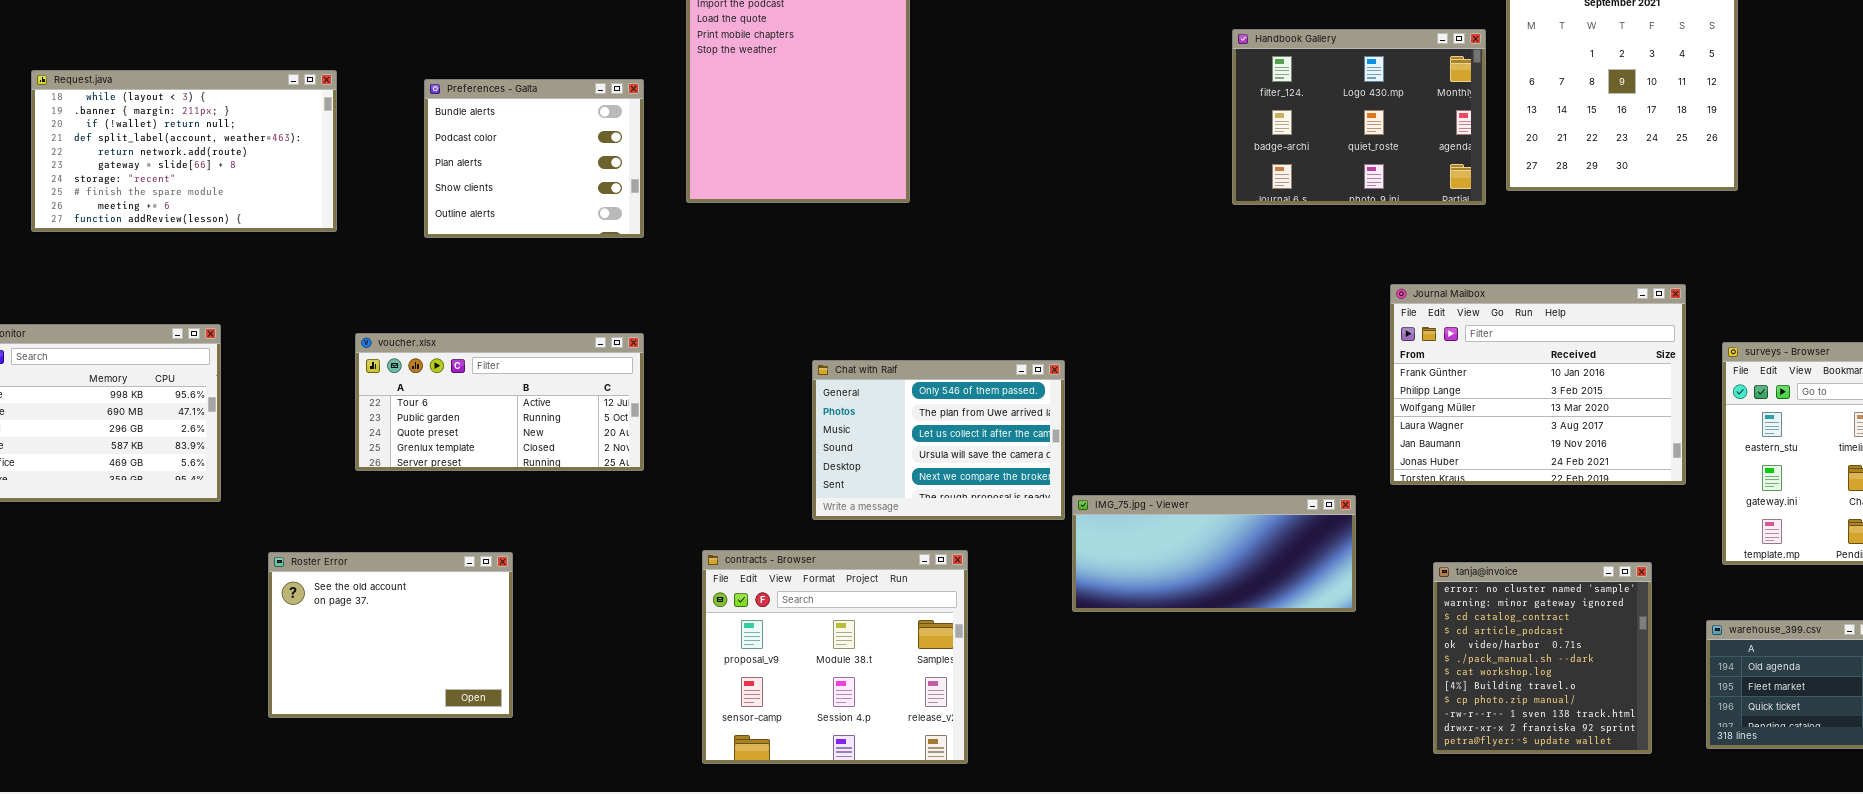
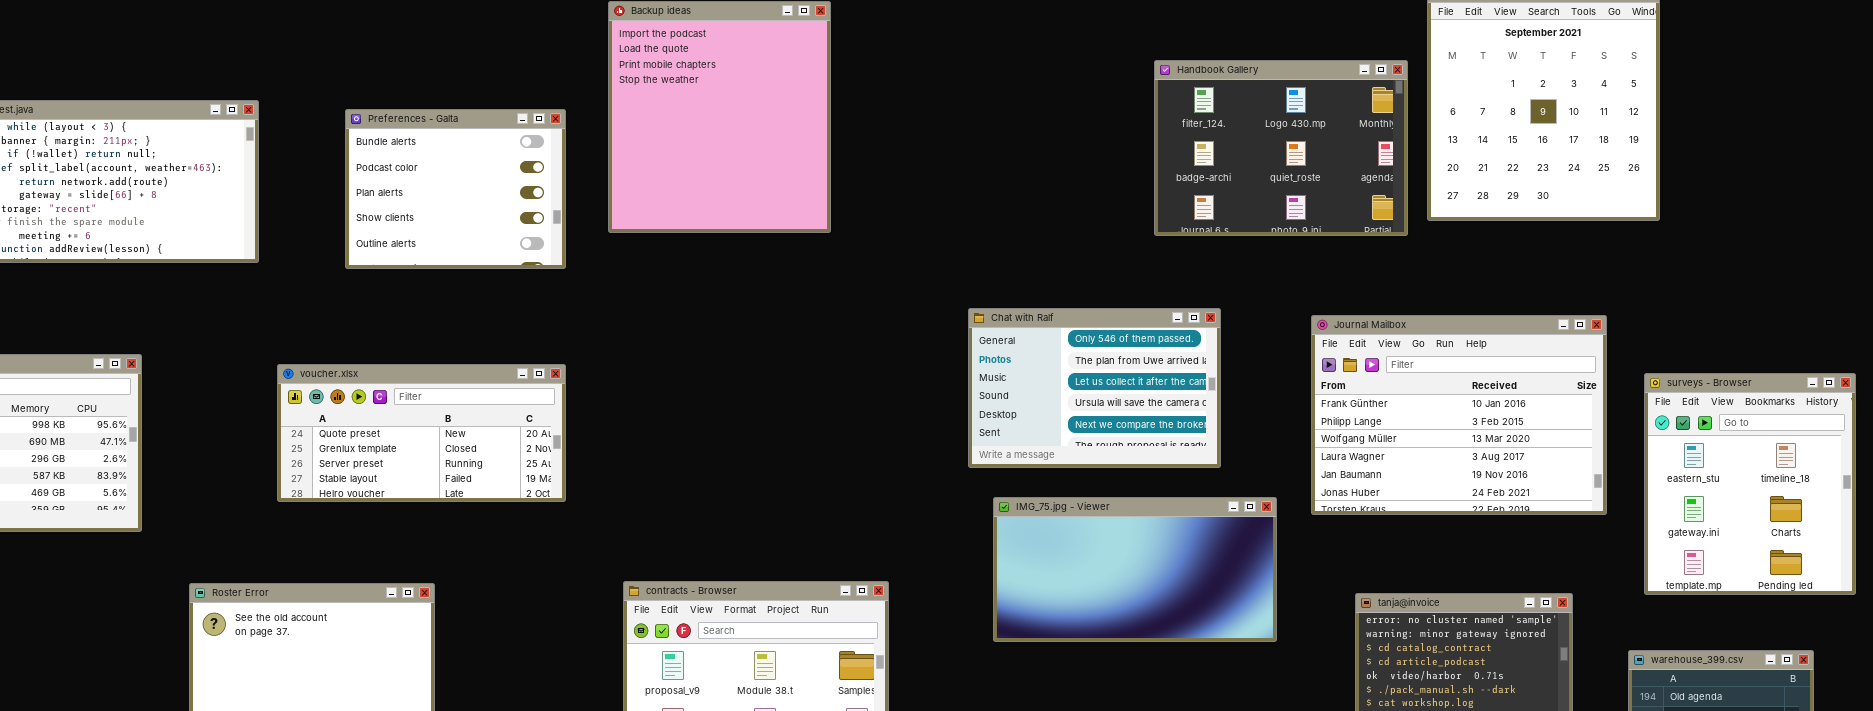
voucher.xlsx: [355,333,644,471] -> [277,364,566,502], scrolled down 2 rows
Chat with Ralf: [812,360,1065,520] -> [968,308,1221,468], moved
IMG_75.jpg - Viewer: [1072,495,1356,612] -> [993,497,1277,642], resized

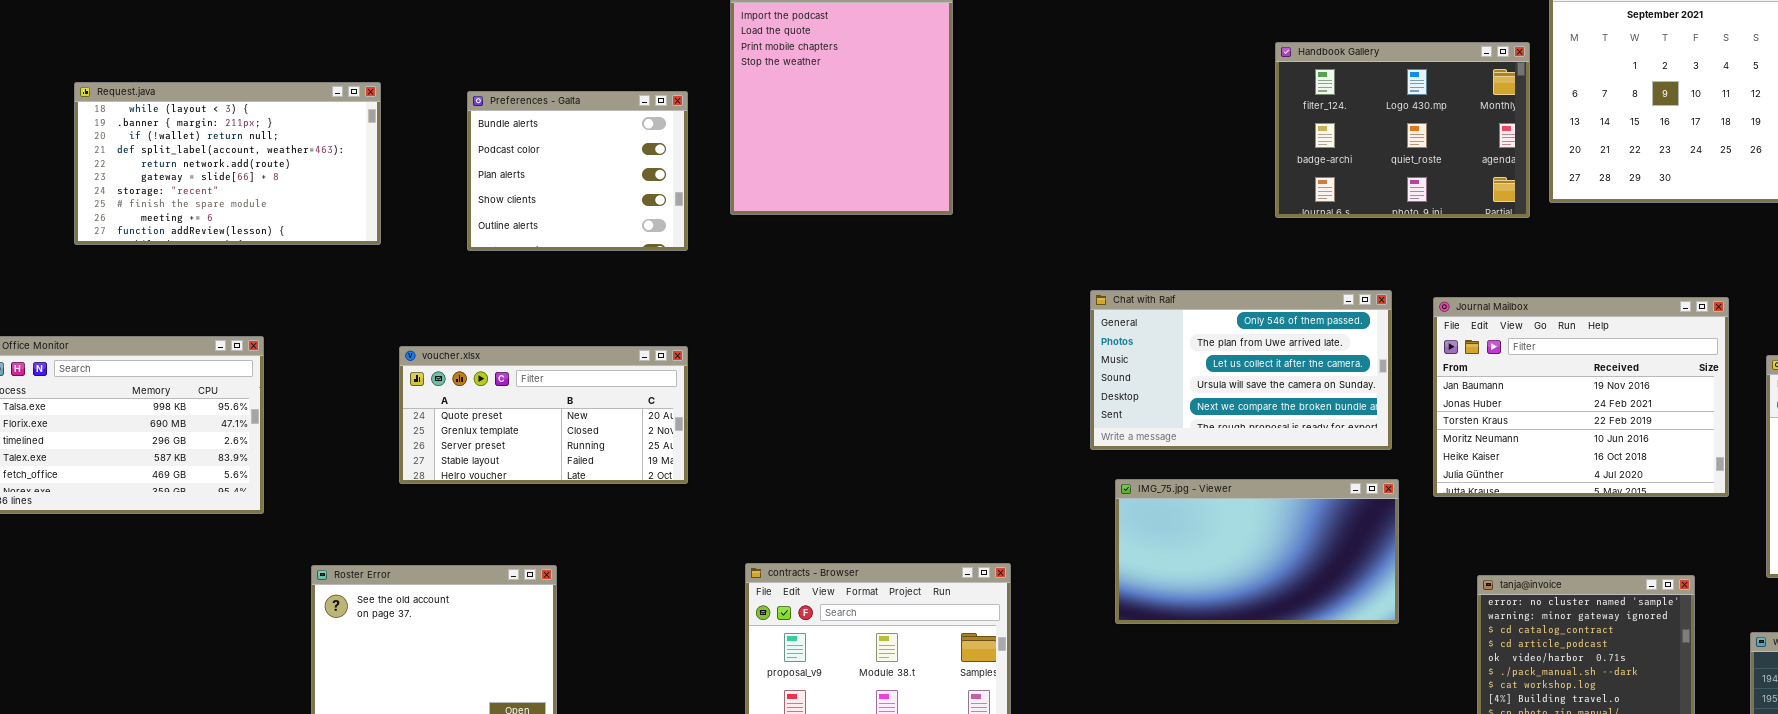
Chat with Ralf: [968,308,1221,468] -> [1090,290,1392,450], resized
Journal Mailbox: [1311,315,1607,515] -> [1433,297,1729,497], scrolled down 4 rows

